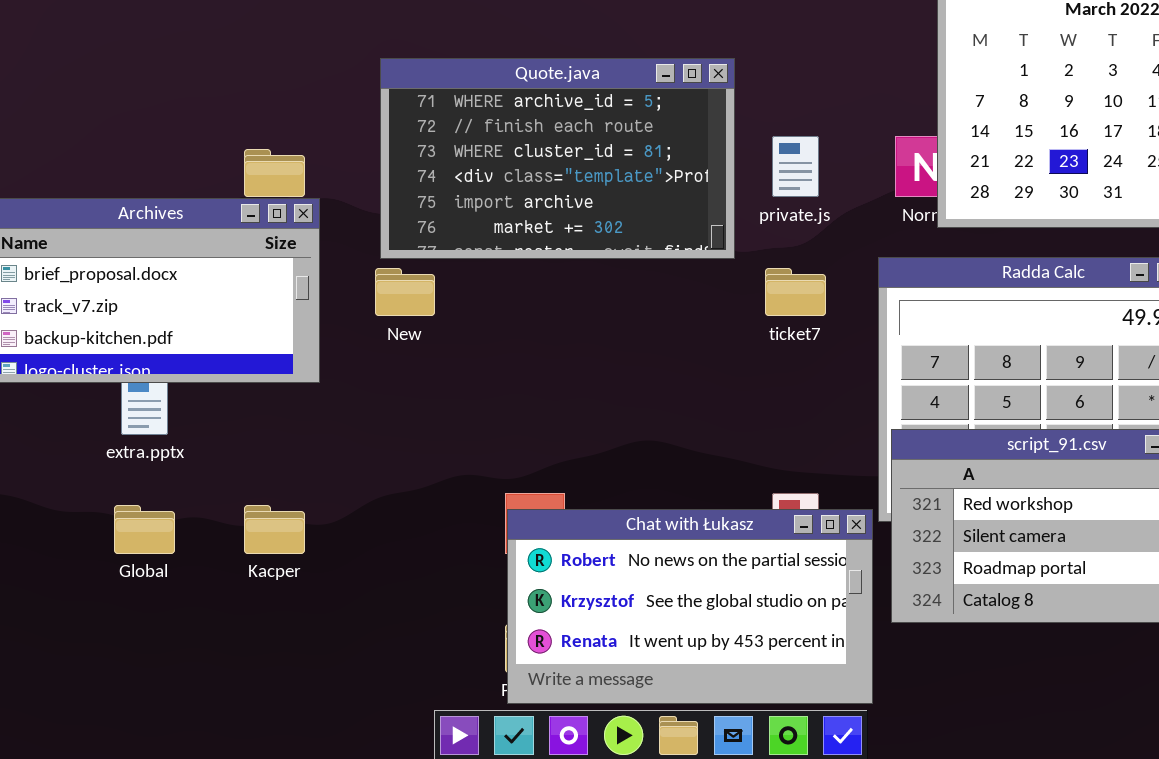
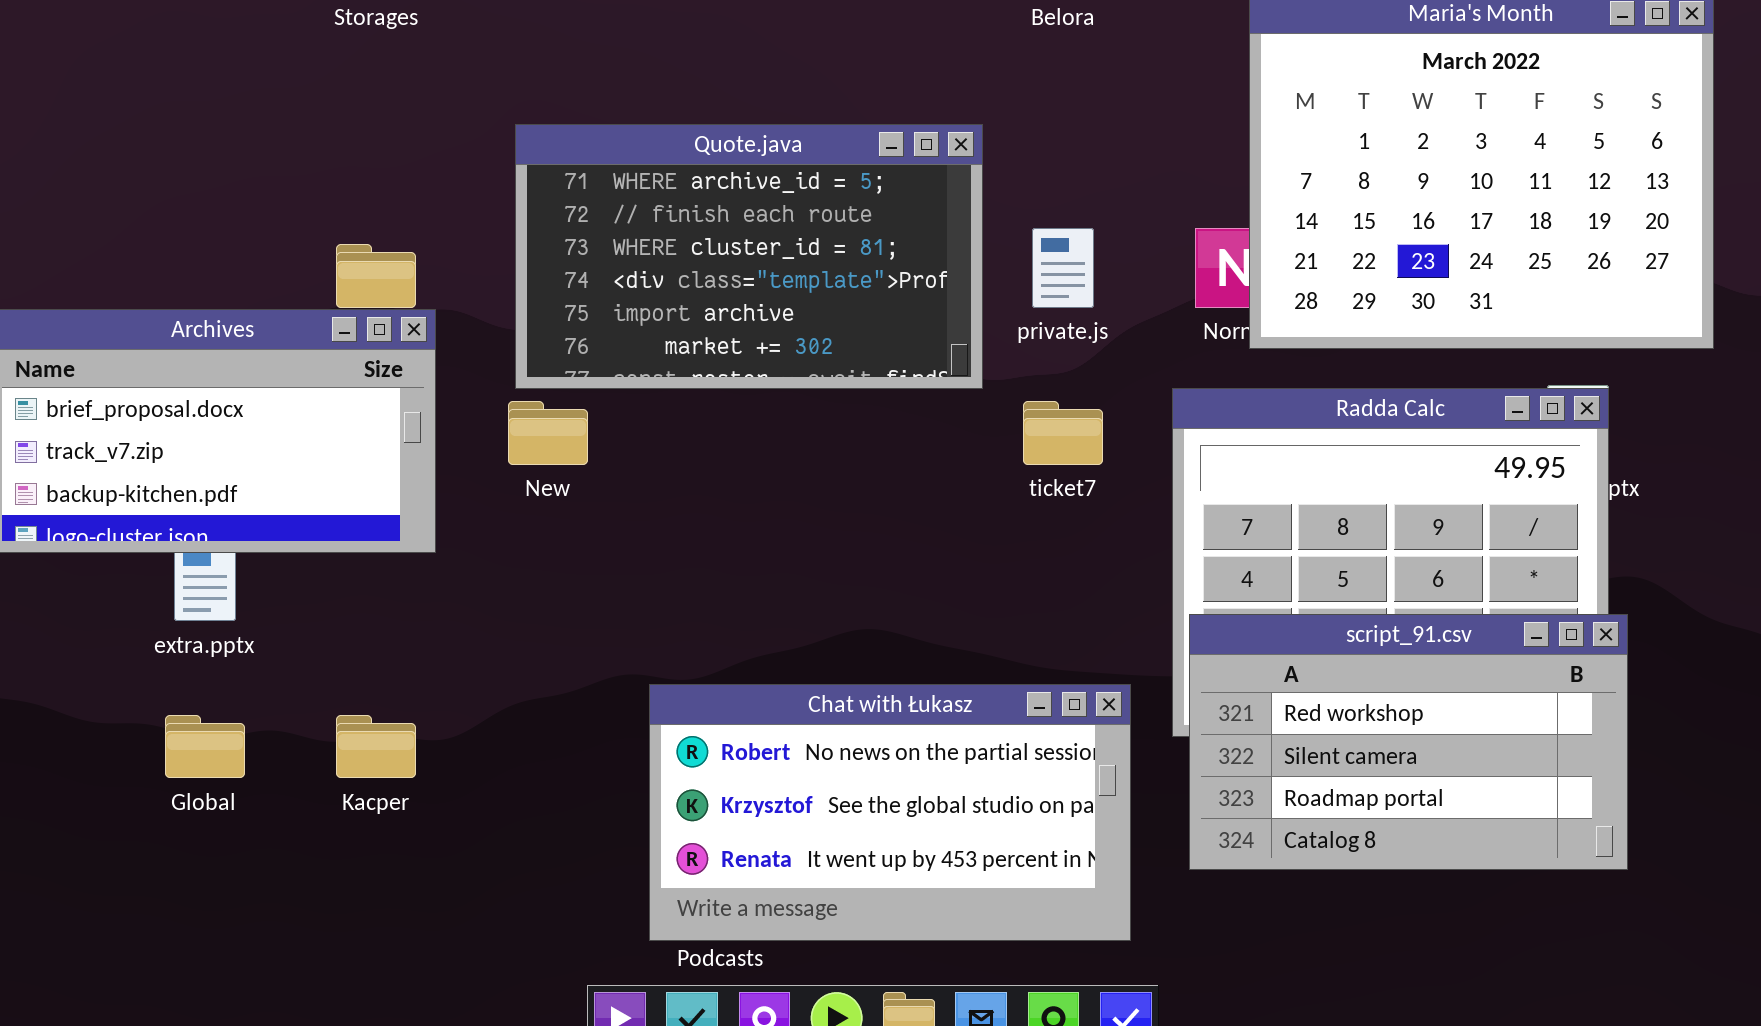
Chat with Łukasz: [507,509,873,704] -> [649,684,1131,941], moved

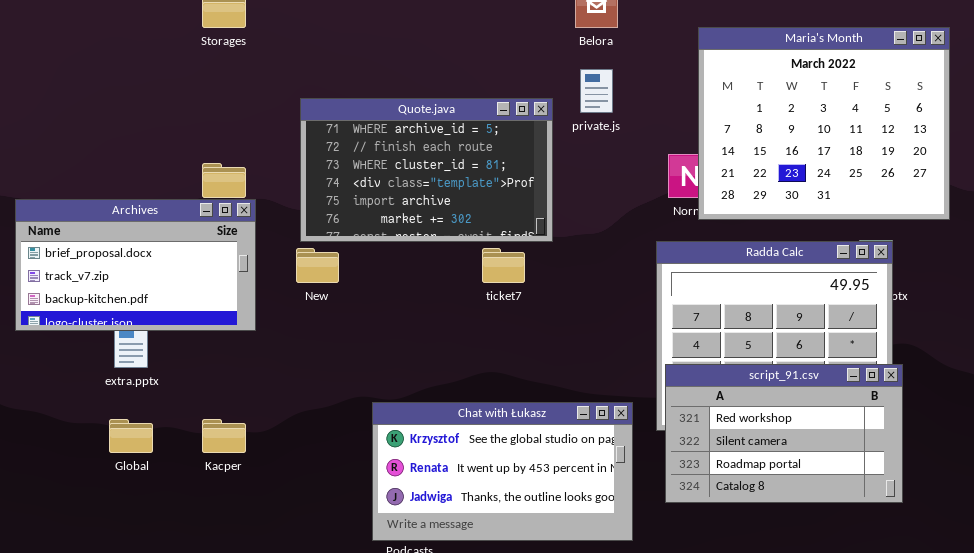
private.js: [1032,228,1094,308] -> [580,69,613,113], moved
ticket7: [1023,401,1103,465] -> [482,248,525,283], moved
Chat with Łukasz: [649,684,1131,941] -> [372,402,633,541], scrolled down 1 row

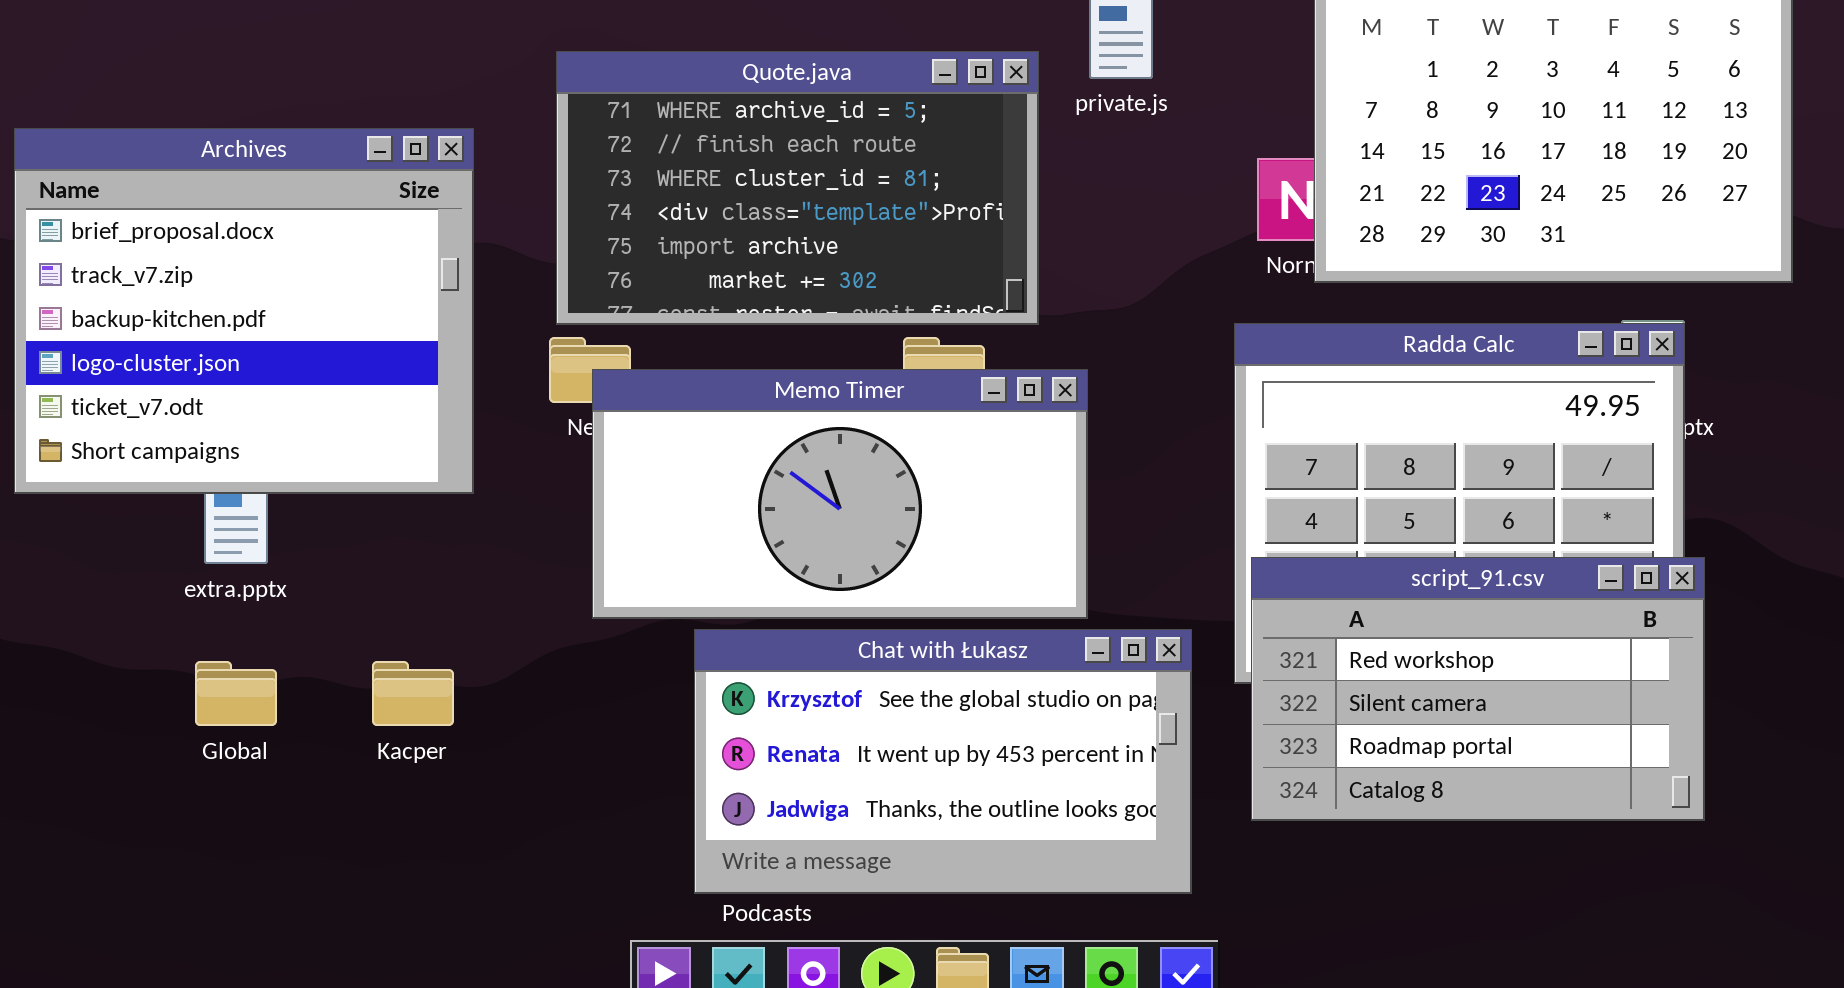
Archives: [15,199,256,331] -> [14,128,474,494], resized
Memo Timer: none -> [592,369,1088,619], opened

